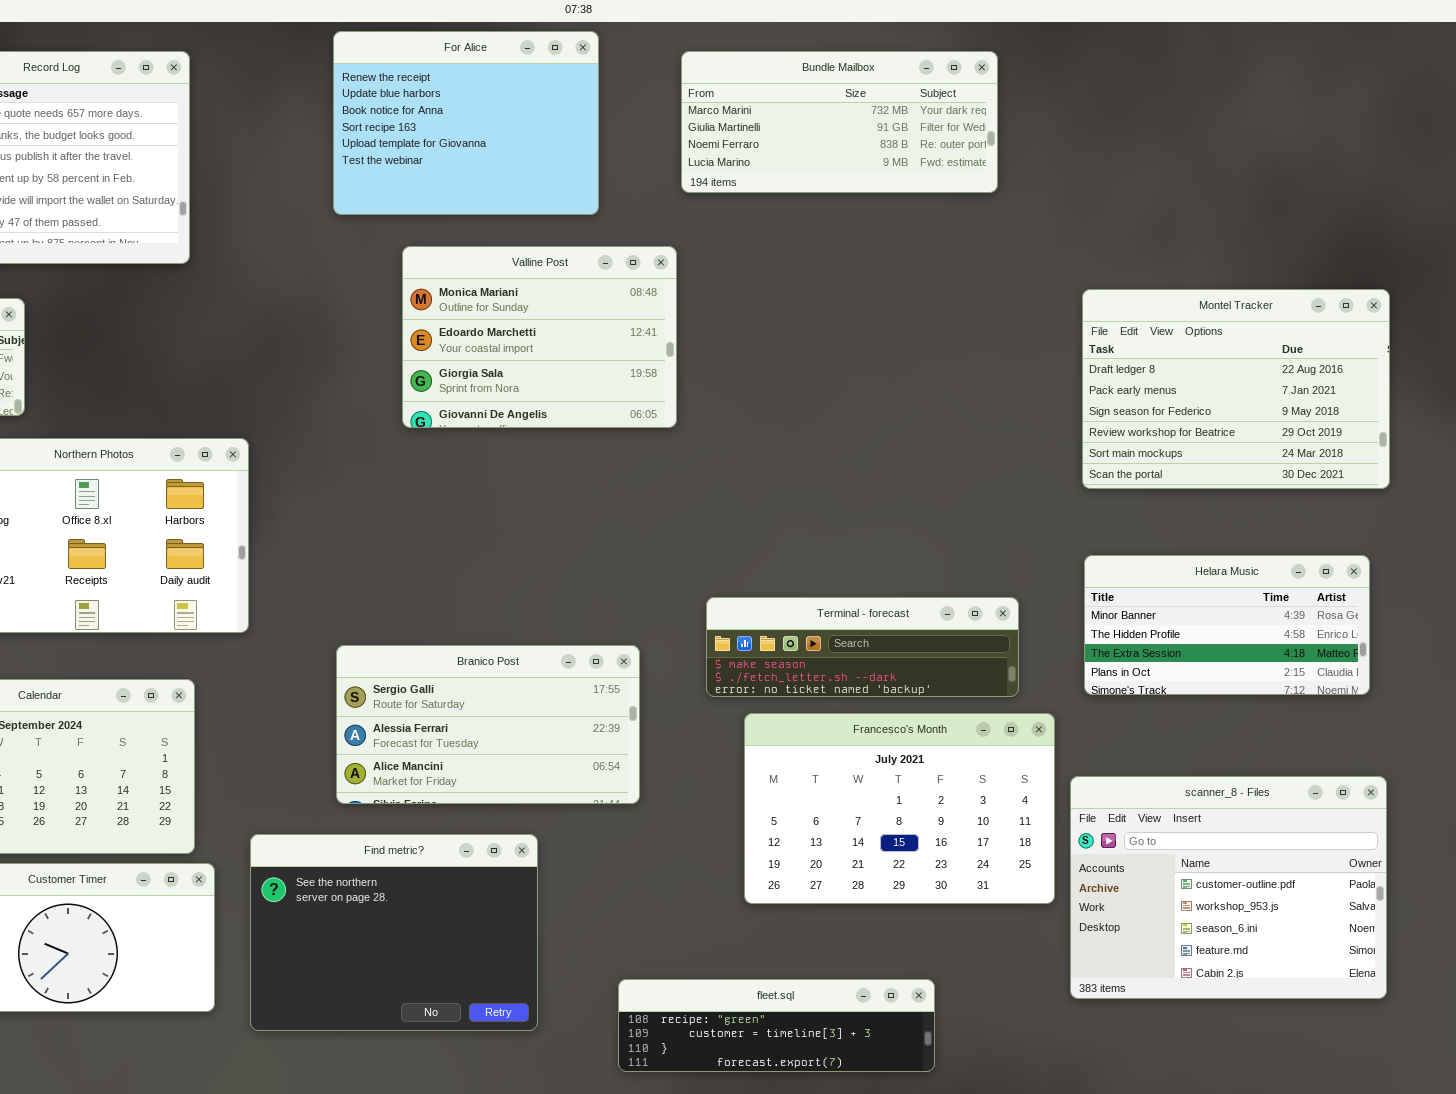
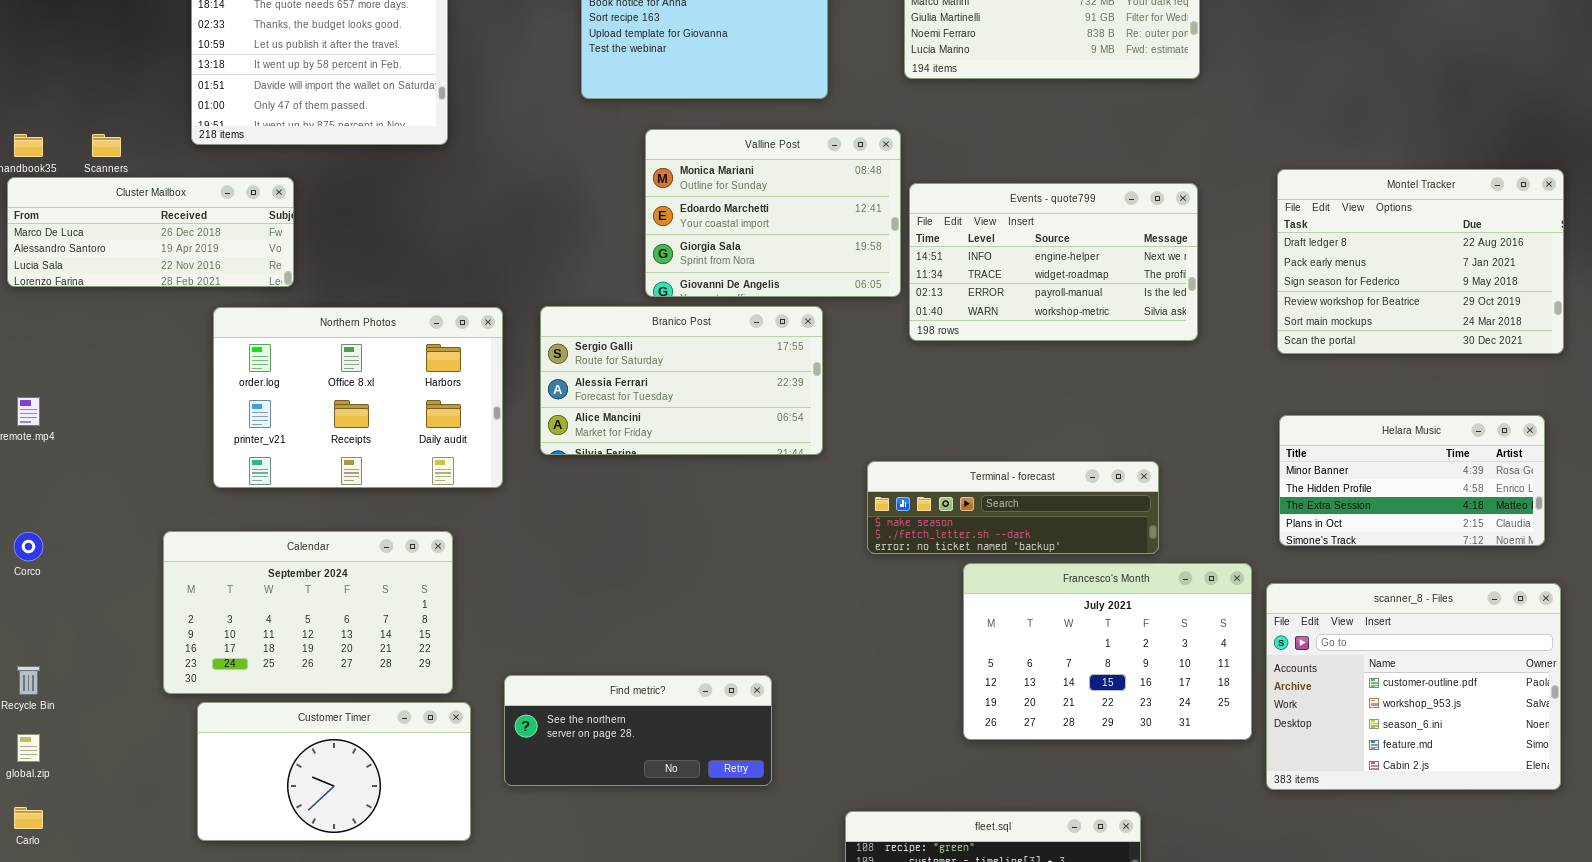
Events - quote799: none -> [909,183,1198,341], opened
Terminal - forecast: [706,597,1019,697] -> [867,461,1159,554], moved
Branico Post: [336,645,640,804] -> [540,306,823,455], moved
scanner_8 - Files: [1070,776,1387,999] -> [1266,583,1561,790], moved
Find metric?: [250,834,538,1031] -> [504,675,772,786], resized

